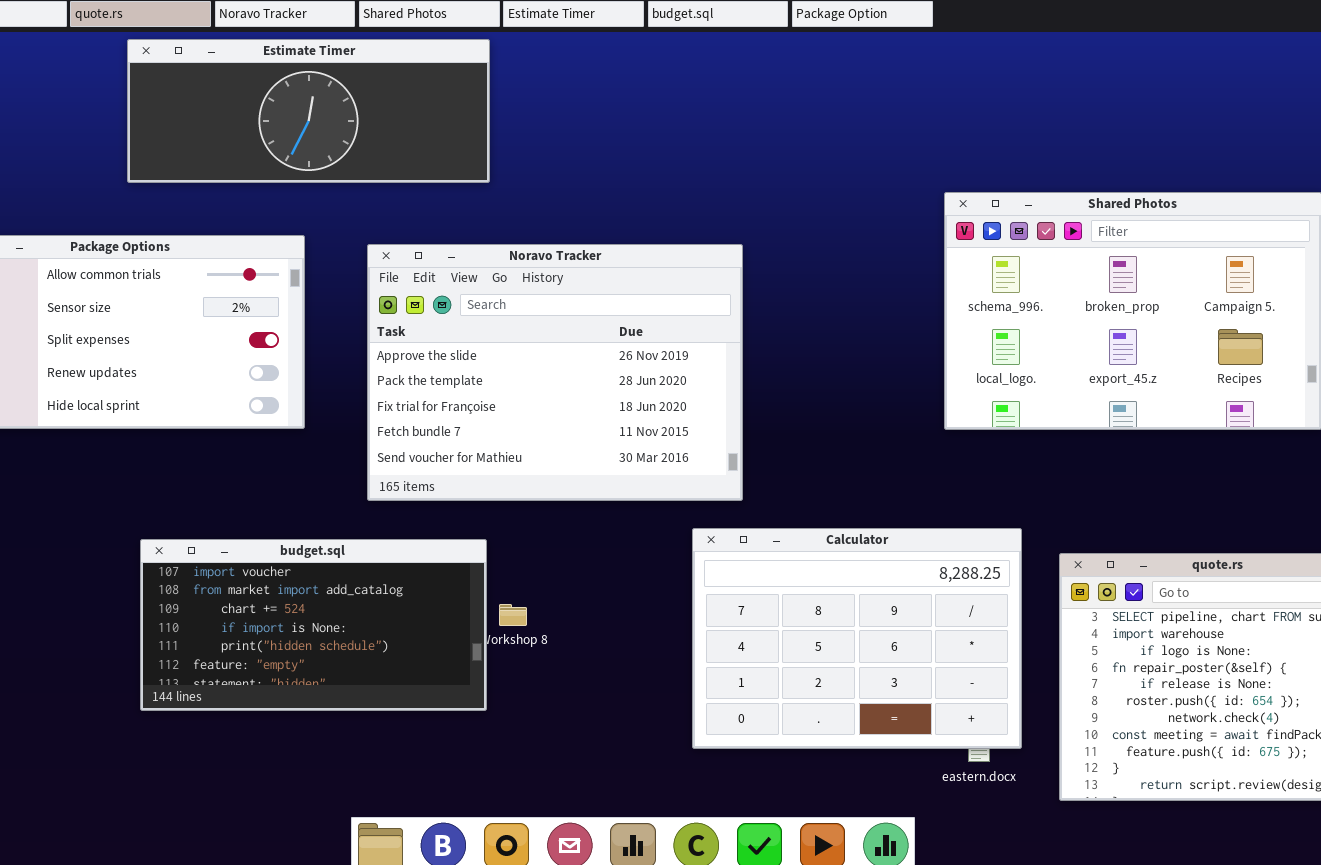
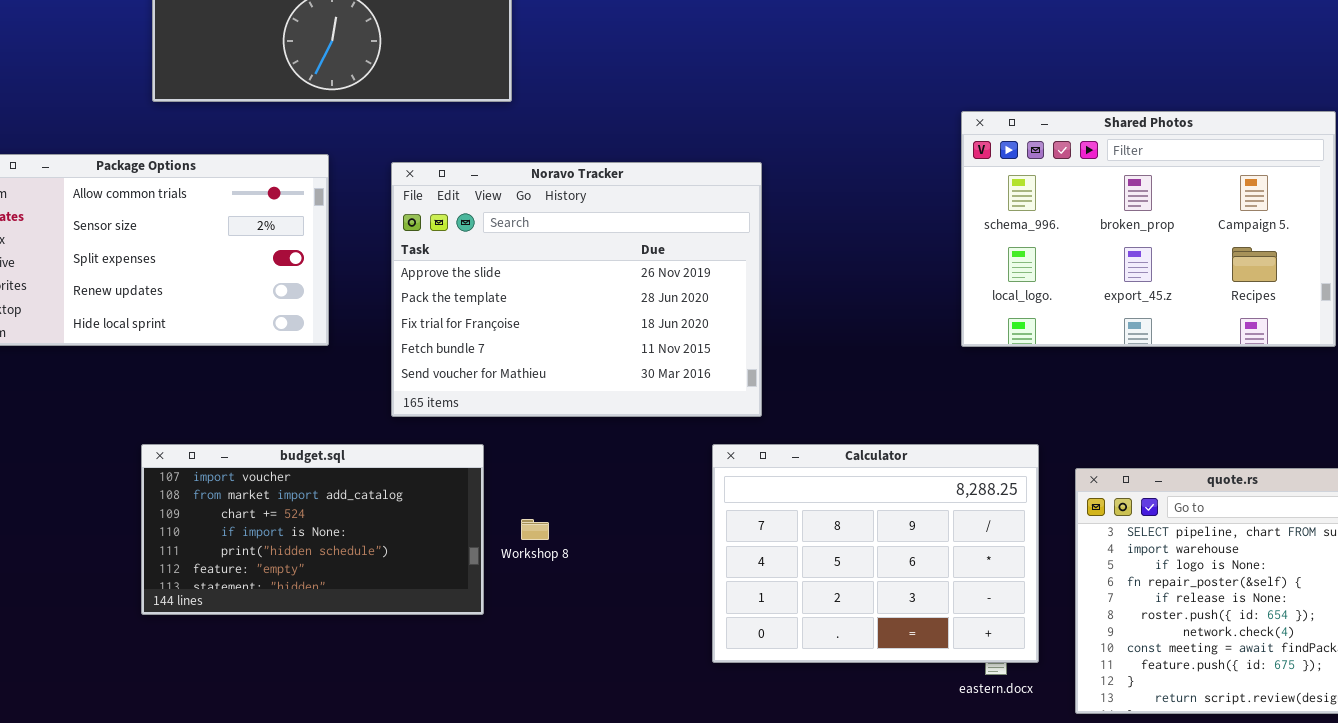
budget.sql: [140,539,487,711] -> [141,444,484,615], moved

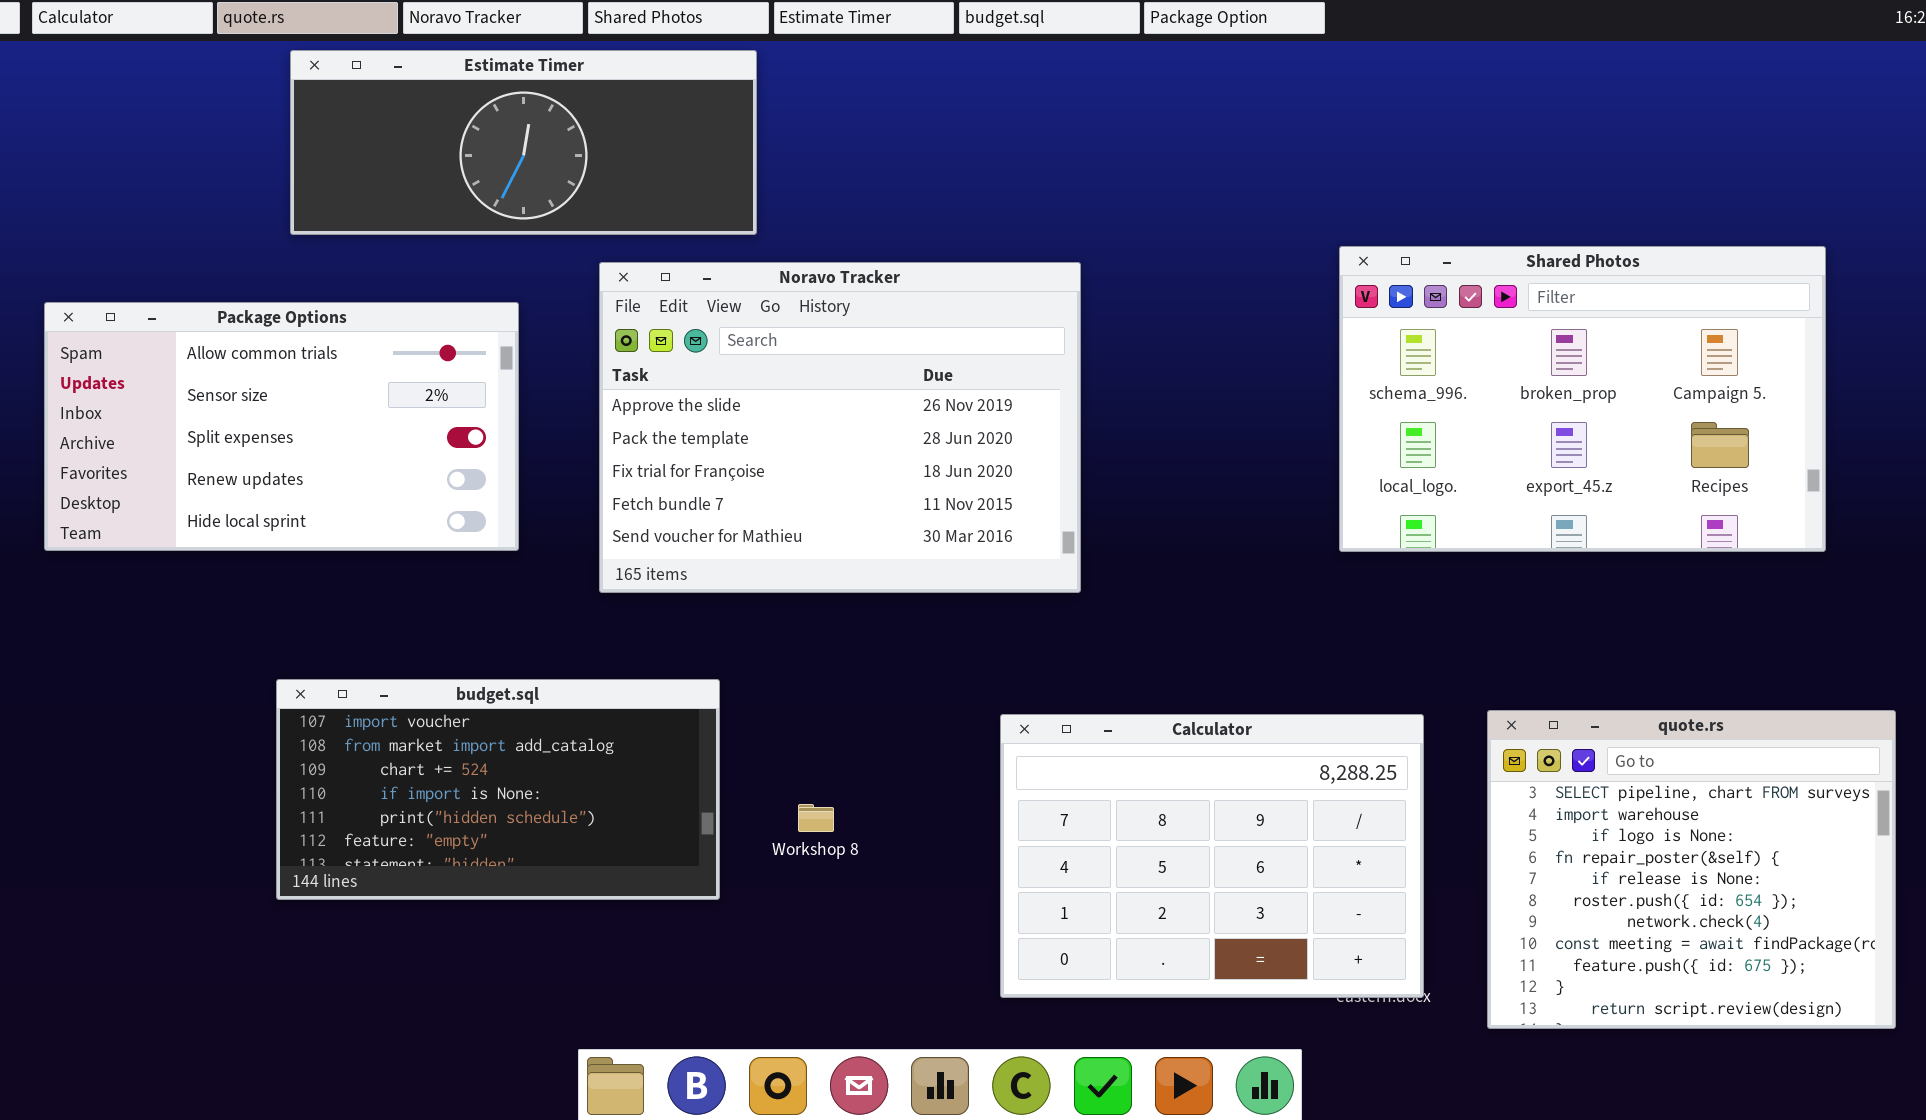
Noravo Tracker: [391,162,762,417] -> [599,262,1081,593], moved
Calculator: [712,444,1039,663] -> [1000,714,1424,998], moved
Workshop 8: [521,519,549,540] -> [798,804,834,832], moved

